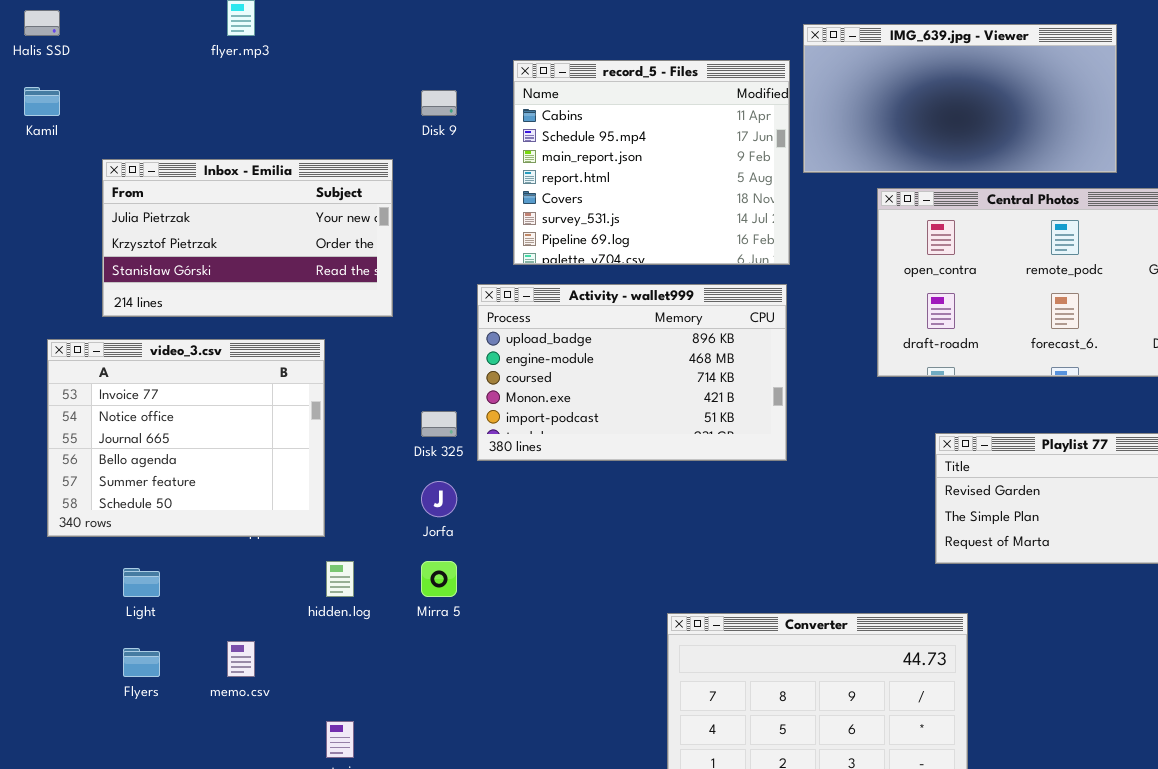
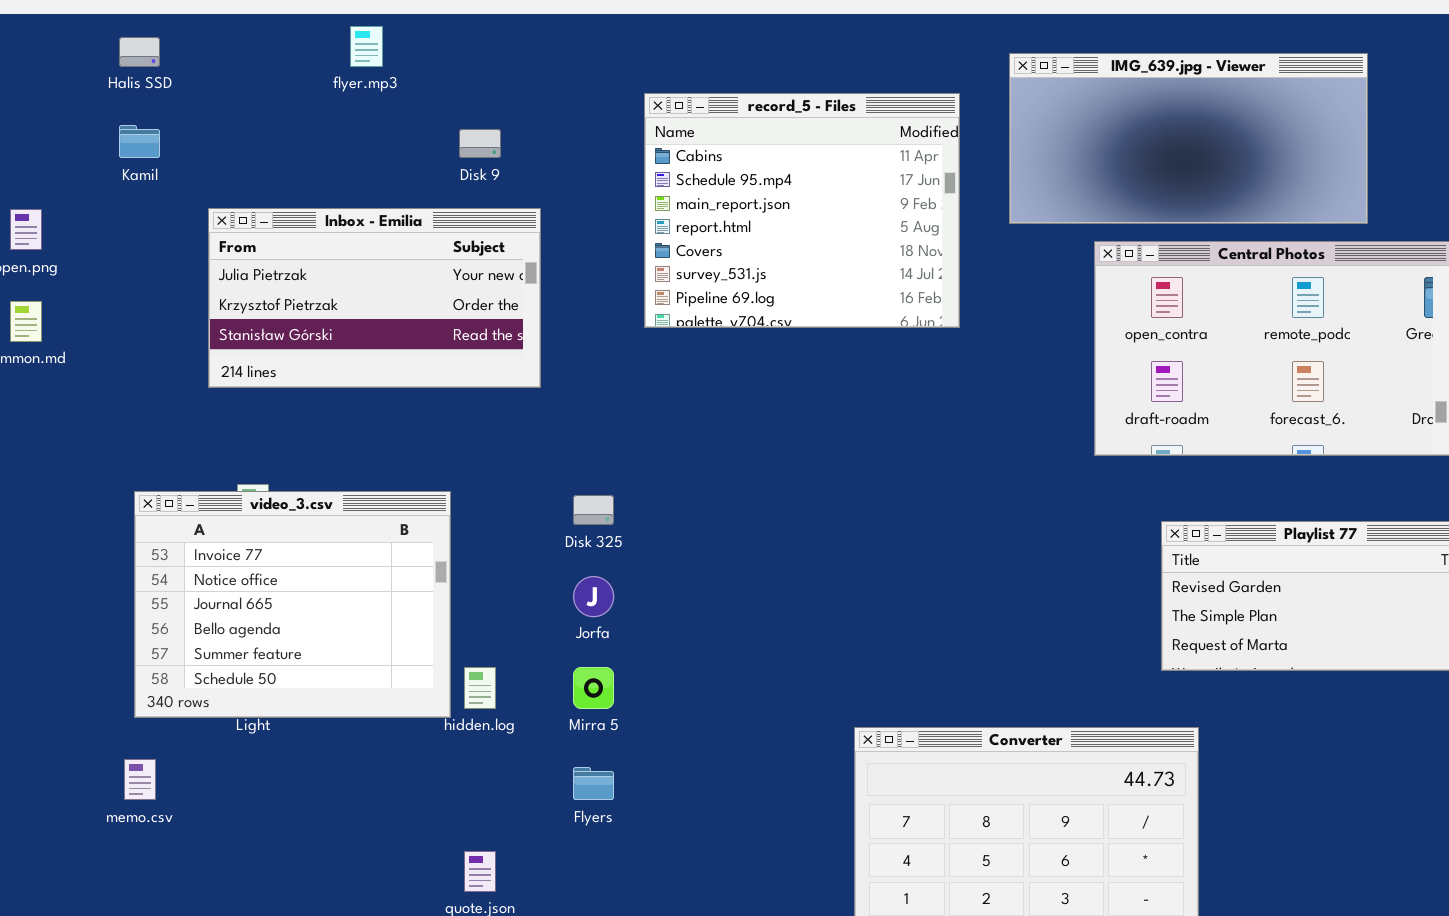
record_5 - Files: [513,60,790,265] -> [644,93,960,328], moved
Disk 9: [421,90,457,116] -> [459,129,501,158], moved
Activity - wallet999: [477,284,787,461] -> none, closed
video_3.csv: [47,339,325,537] -> [134,491,451,718], moved
memo.csv: [227,641,255,677] -> [124,759,156,800], moved
Flyers: [123,648,160,677] -> [573,767,614,800], moved

